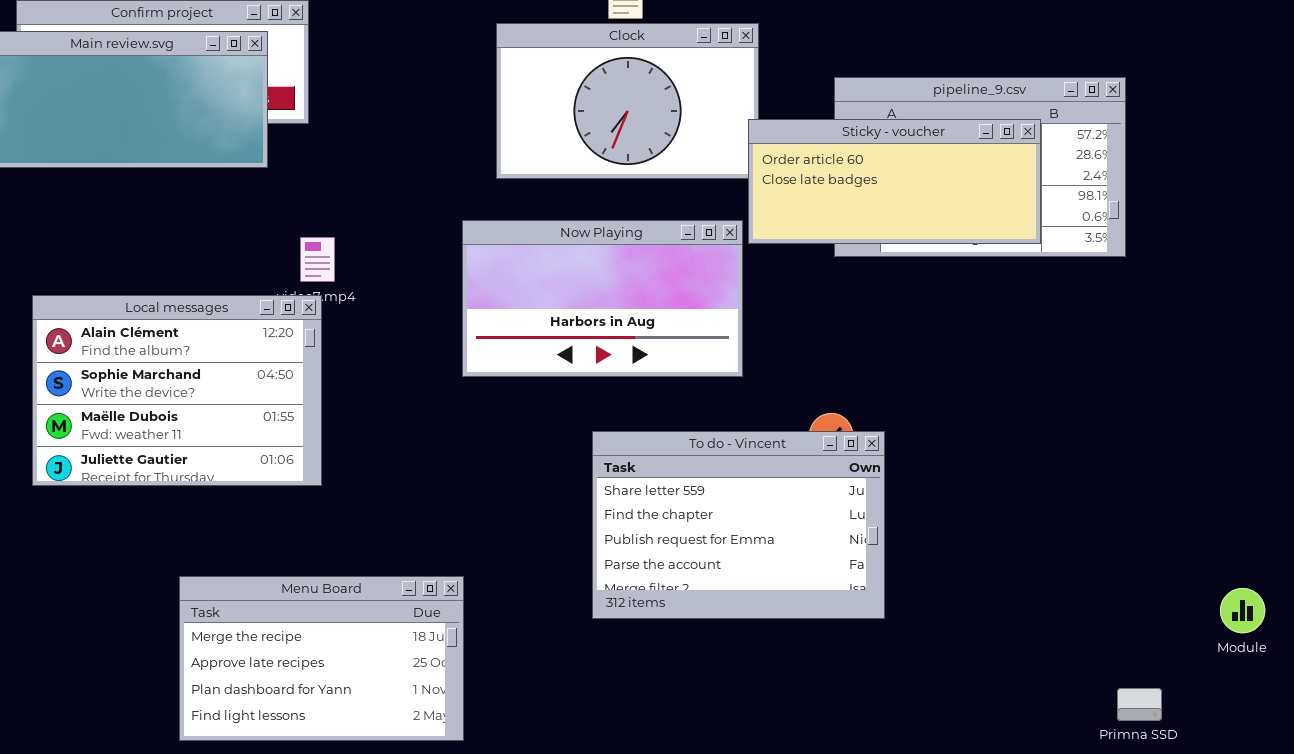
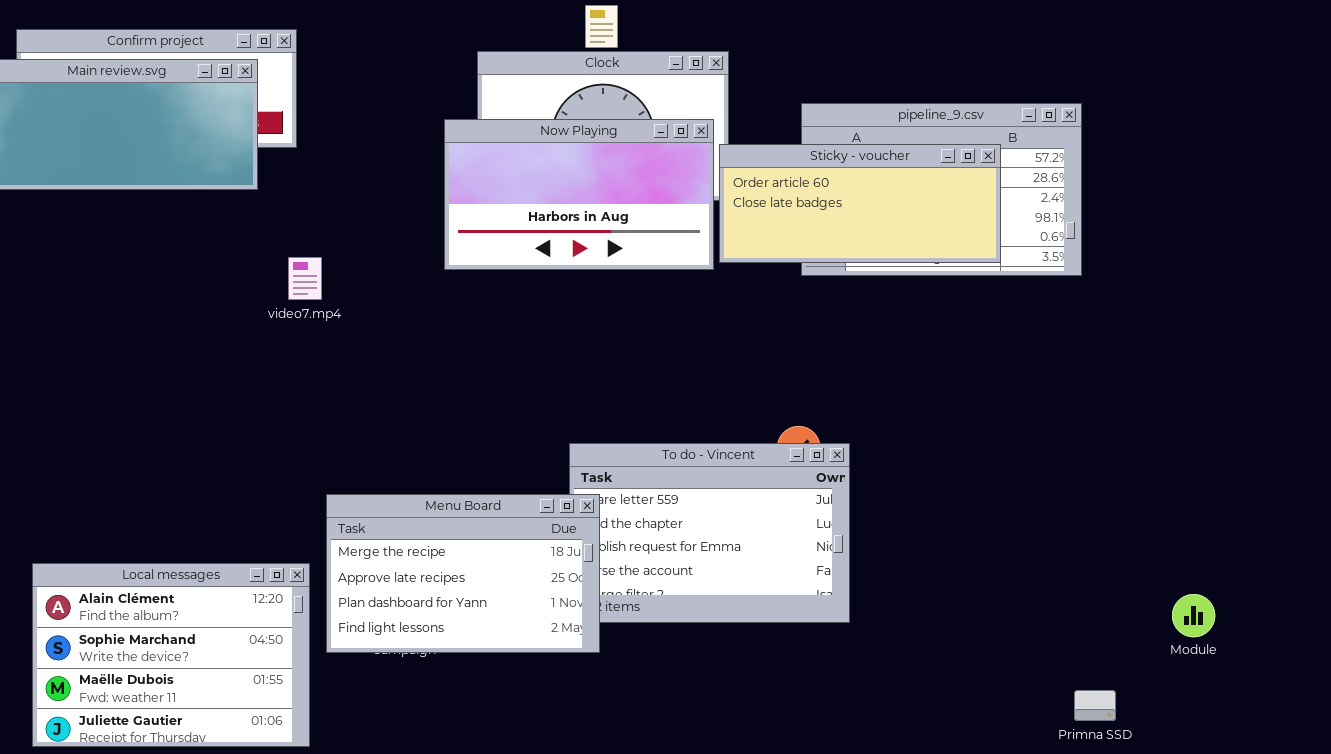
Now Playing: [462,220,743,377] -> [444,119,714,270], moved
Local messages: [32,295,322,486] -> [32,563,310,747], moved
Menu Board: [179,576,464,741] -> [326,494,600,653], moved

